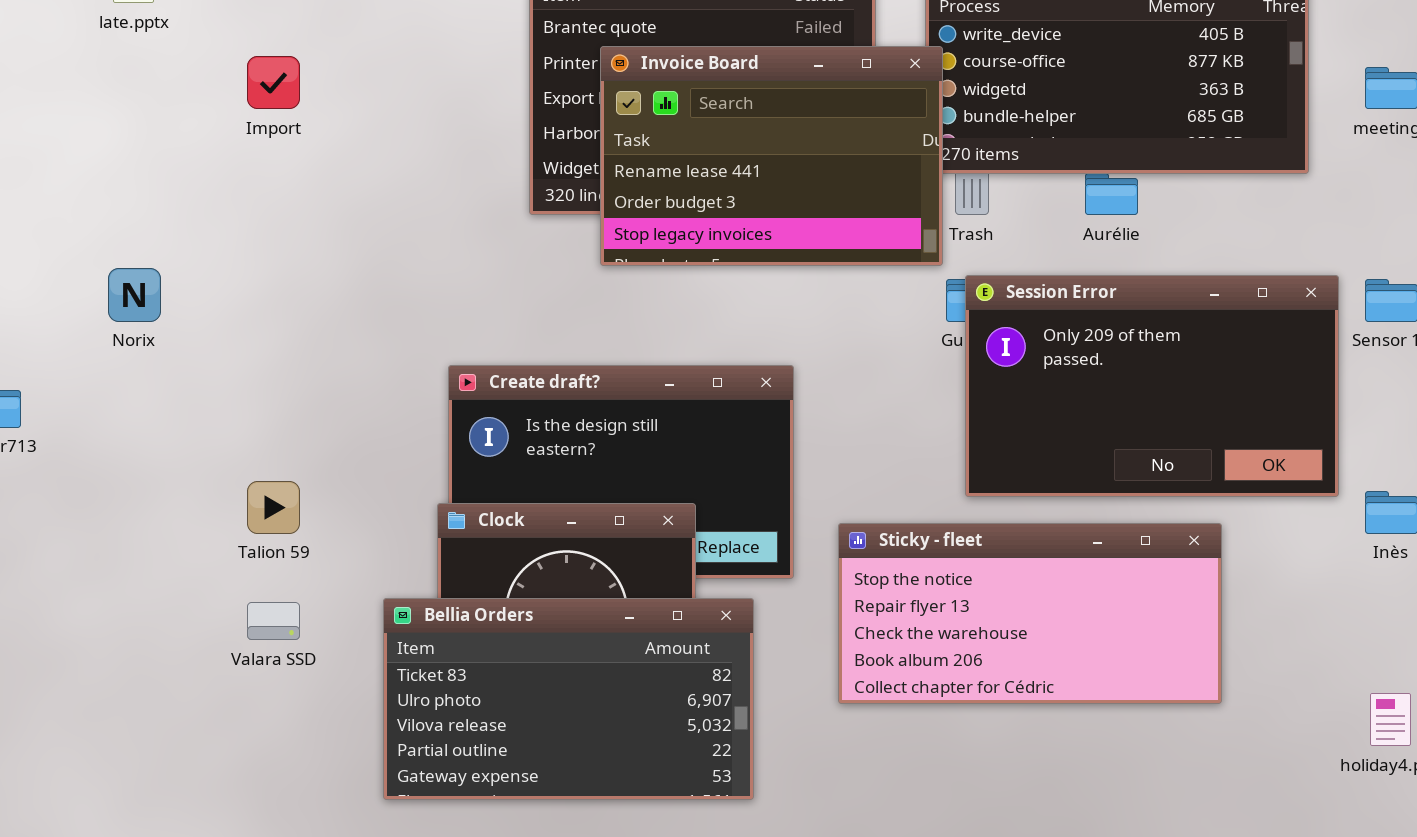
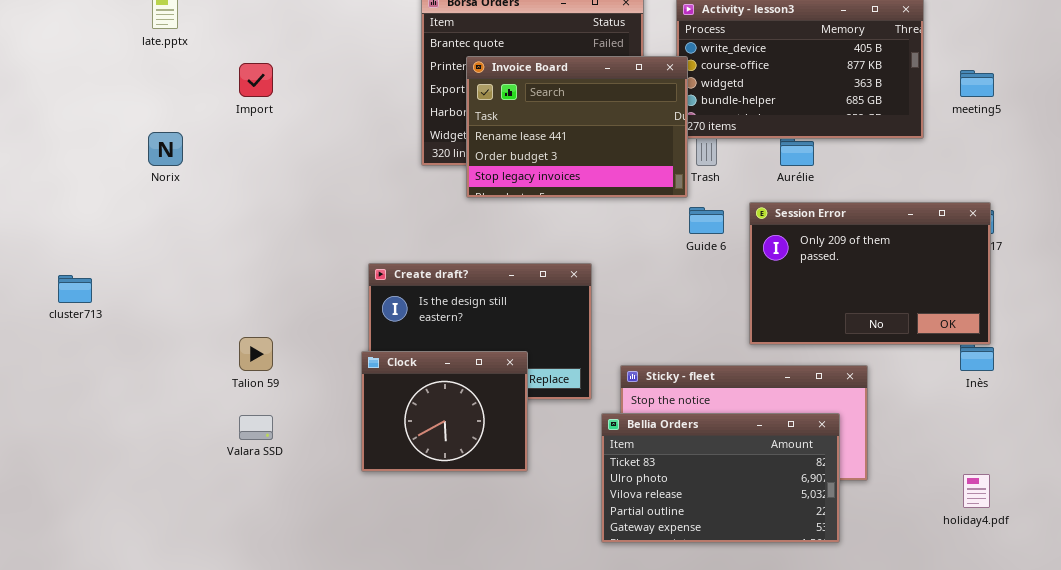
Norix: [108,268,161,322] -> [148,132,183,166], moved
Session Error: [965,275,1339,497] -> [749,202,991,345], moved
Bellia Orders: [383,598,754,800] -> [601,413,840,543], moved

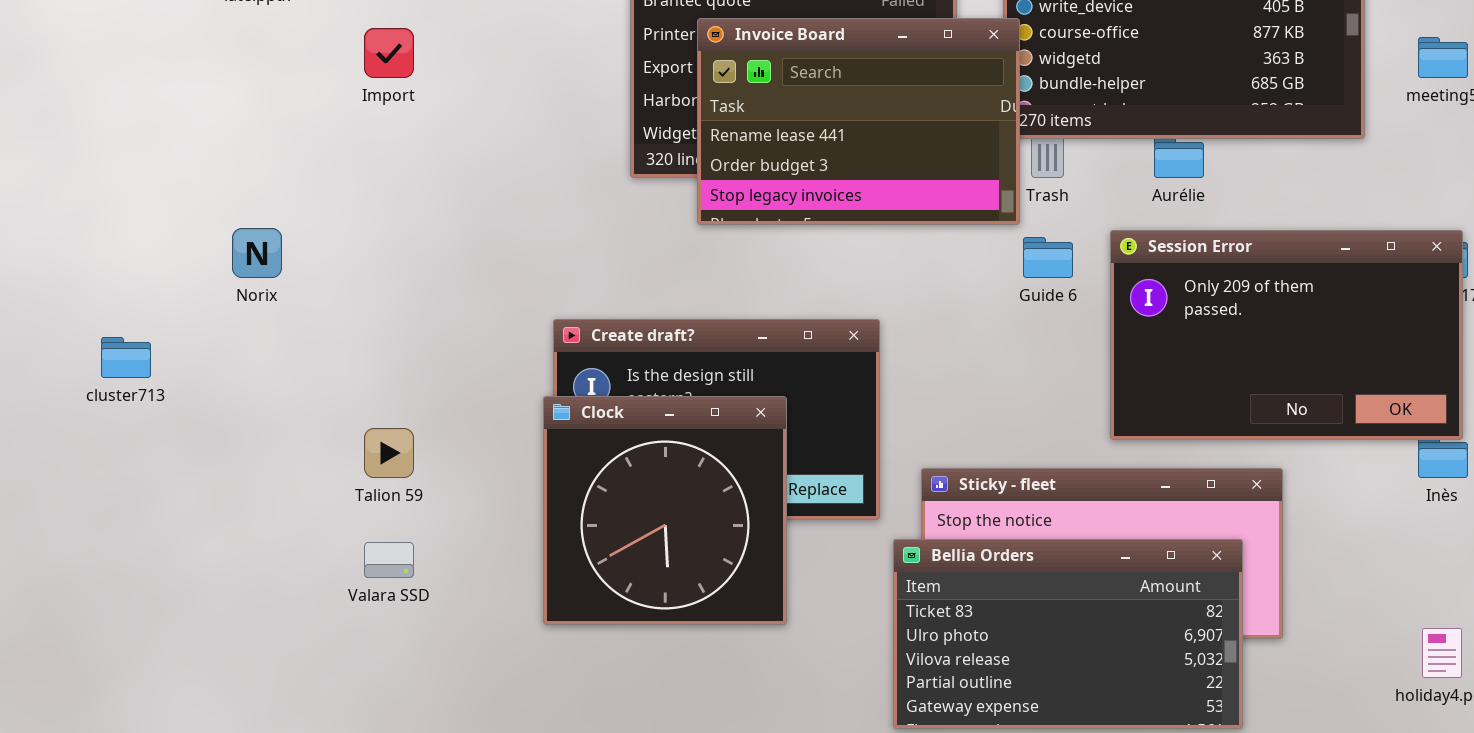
Norix: [148,132,183,166] -> [232,228,282,278], moved
Clock: [361,351,528,472] -> [543,396,787,625], resized

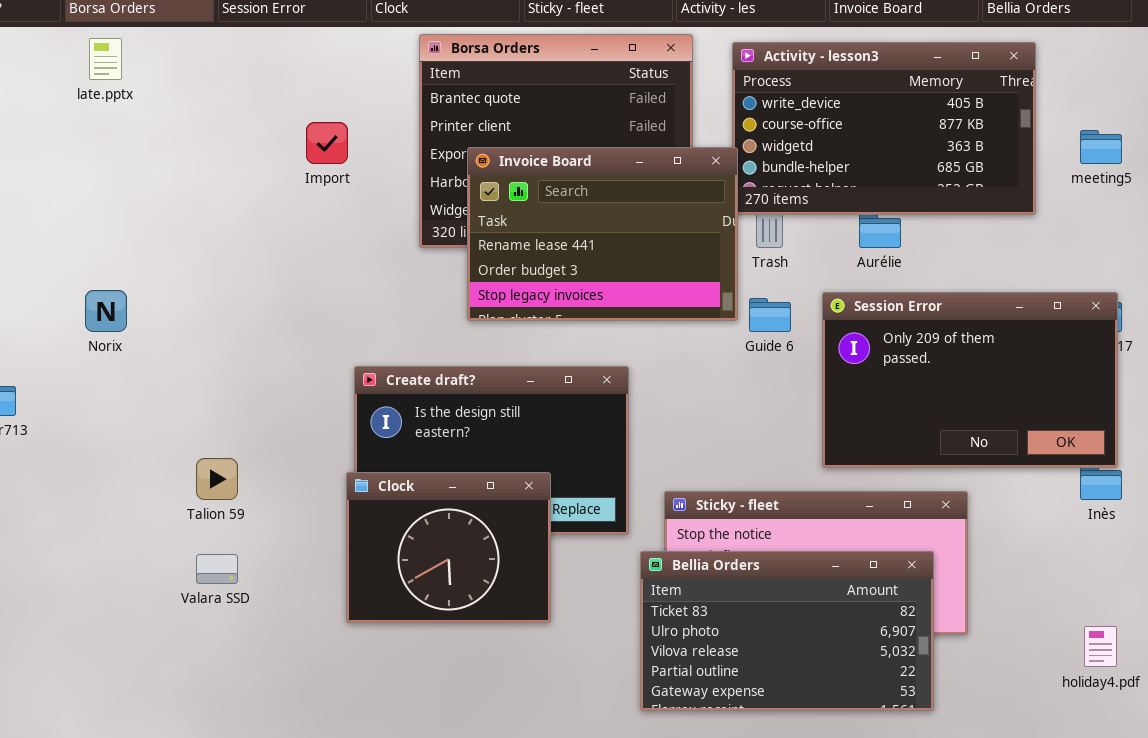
Invoice Board: [697,18,1020,225] -> [467,147,738,321], moved
Import: [364,28,414,78] -> [306,122,348,164], moved
Clock: [543,396,787,625] -> [346,472,551,623], resized

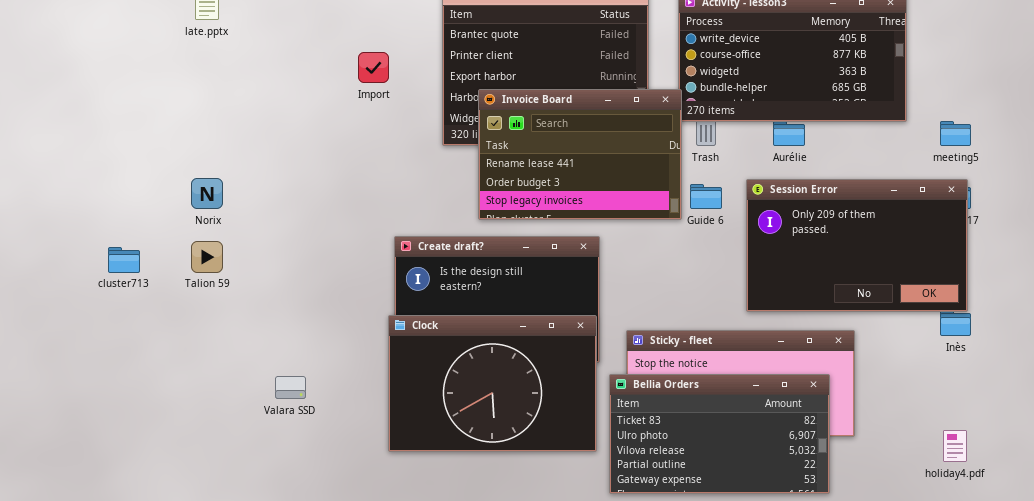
meeting5: [1080,130,1122,164] -> [940,121,971,146], moved
Invoice Board: [467,147,738,321] -> [478,89,682,220], moved
Talion 59: [196,458,238,500] -> [191,241,223,273], moved
Clock: [346,472,551,623] -> [388,315,597,452], resized

